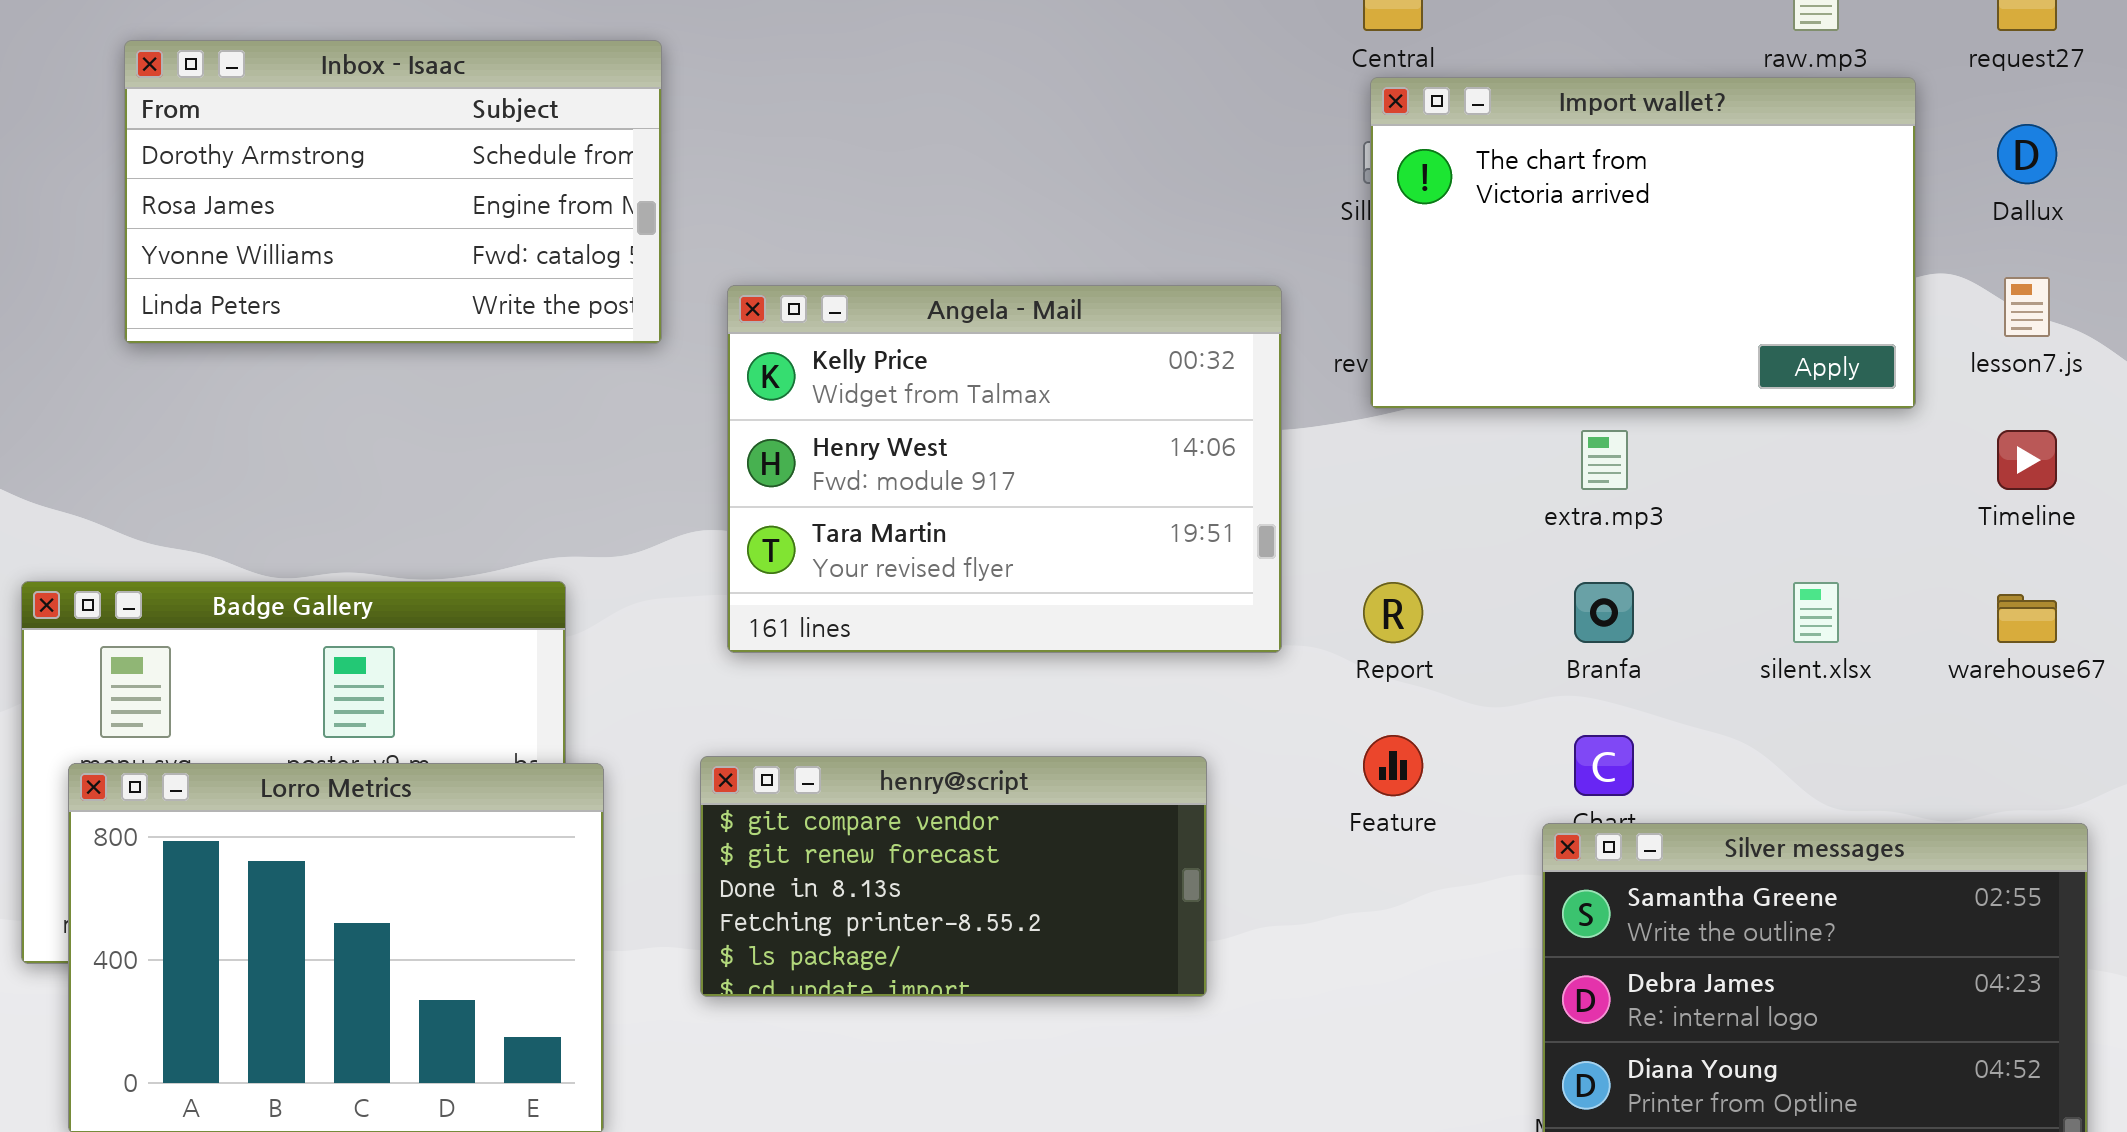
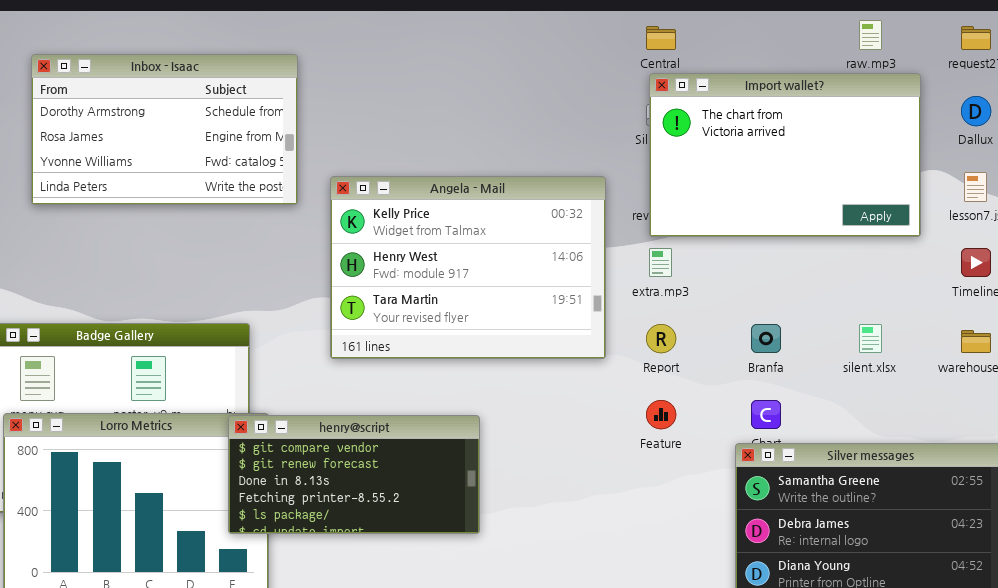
extra.mp3: [1581,430,1628,490] -> [649,248,672,277], moved
henry@script: [700,756,1207,997] -> [228,415,480,534], moved

